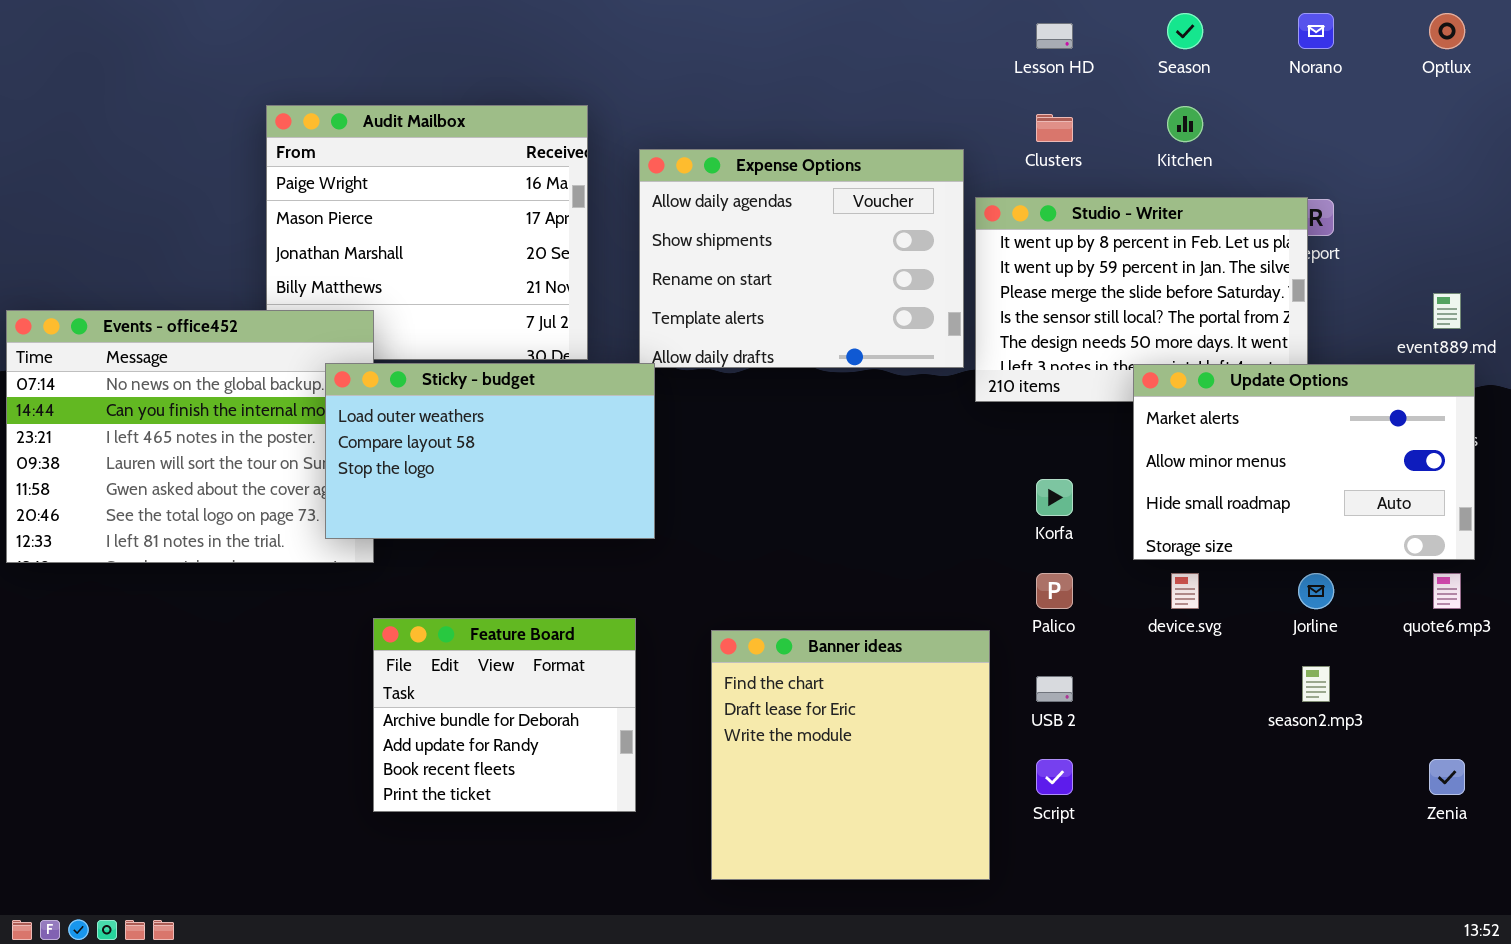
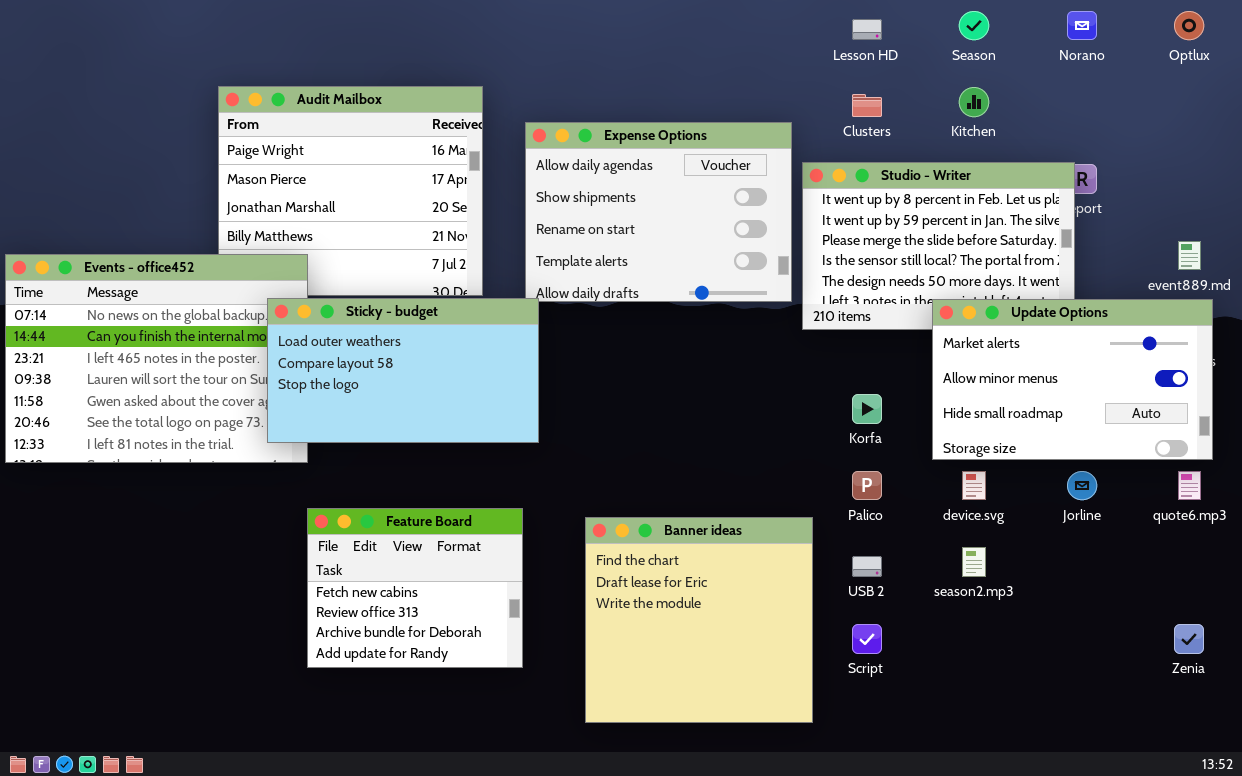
Feature Board: [373,618,636,812] -> [307,508,523,668], scrolled up 2 rows
season2.mp3: [1302,666,1330,702] -> [962,547,986,577], moved

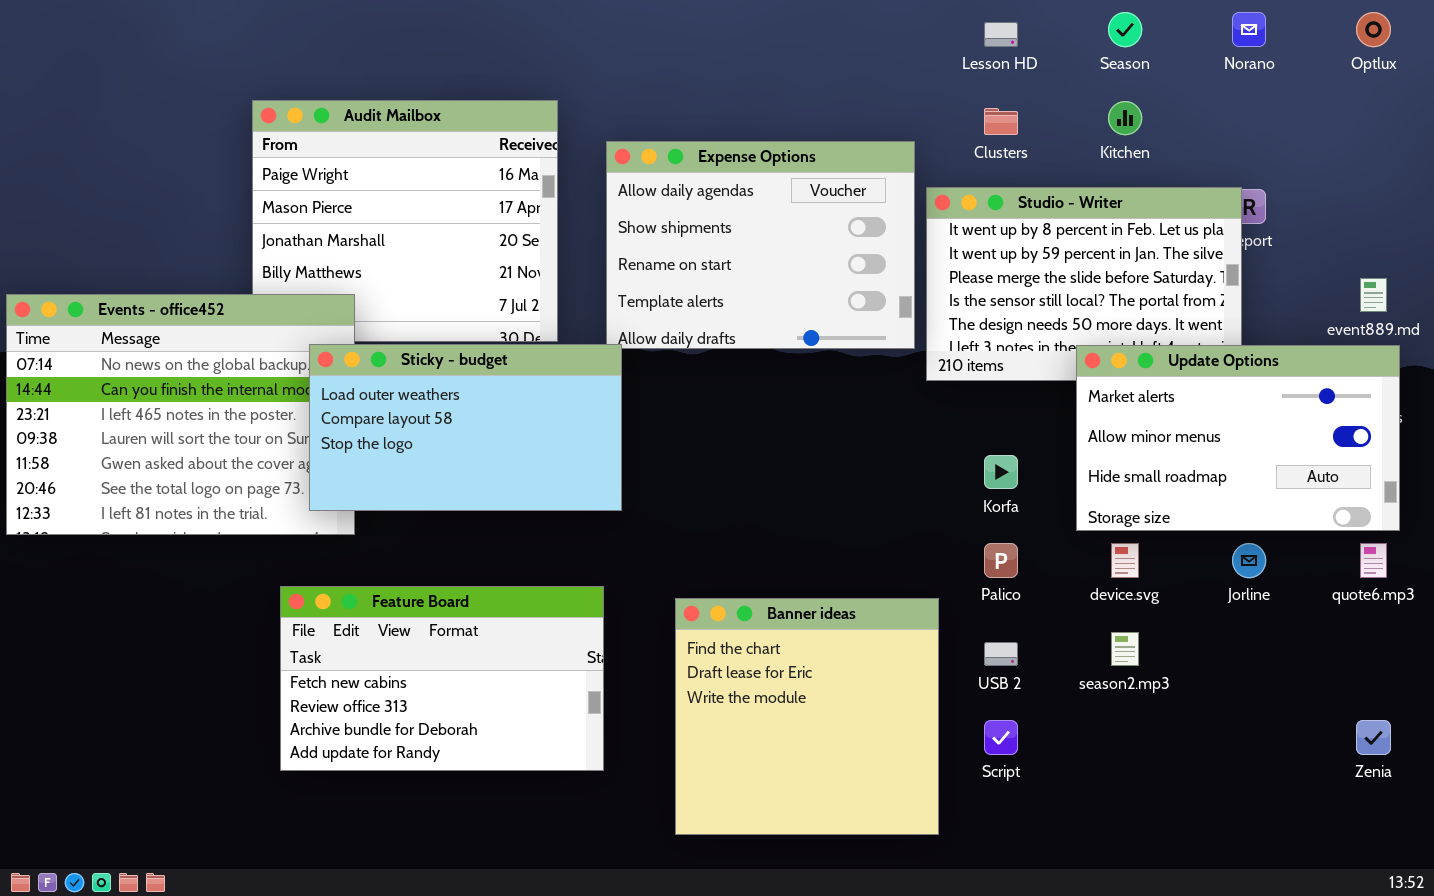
Feature Board: [307,508,523,668] -> [280,586,604,771], resized

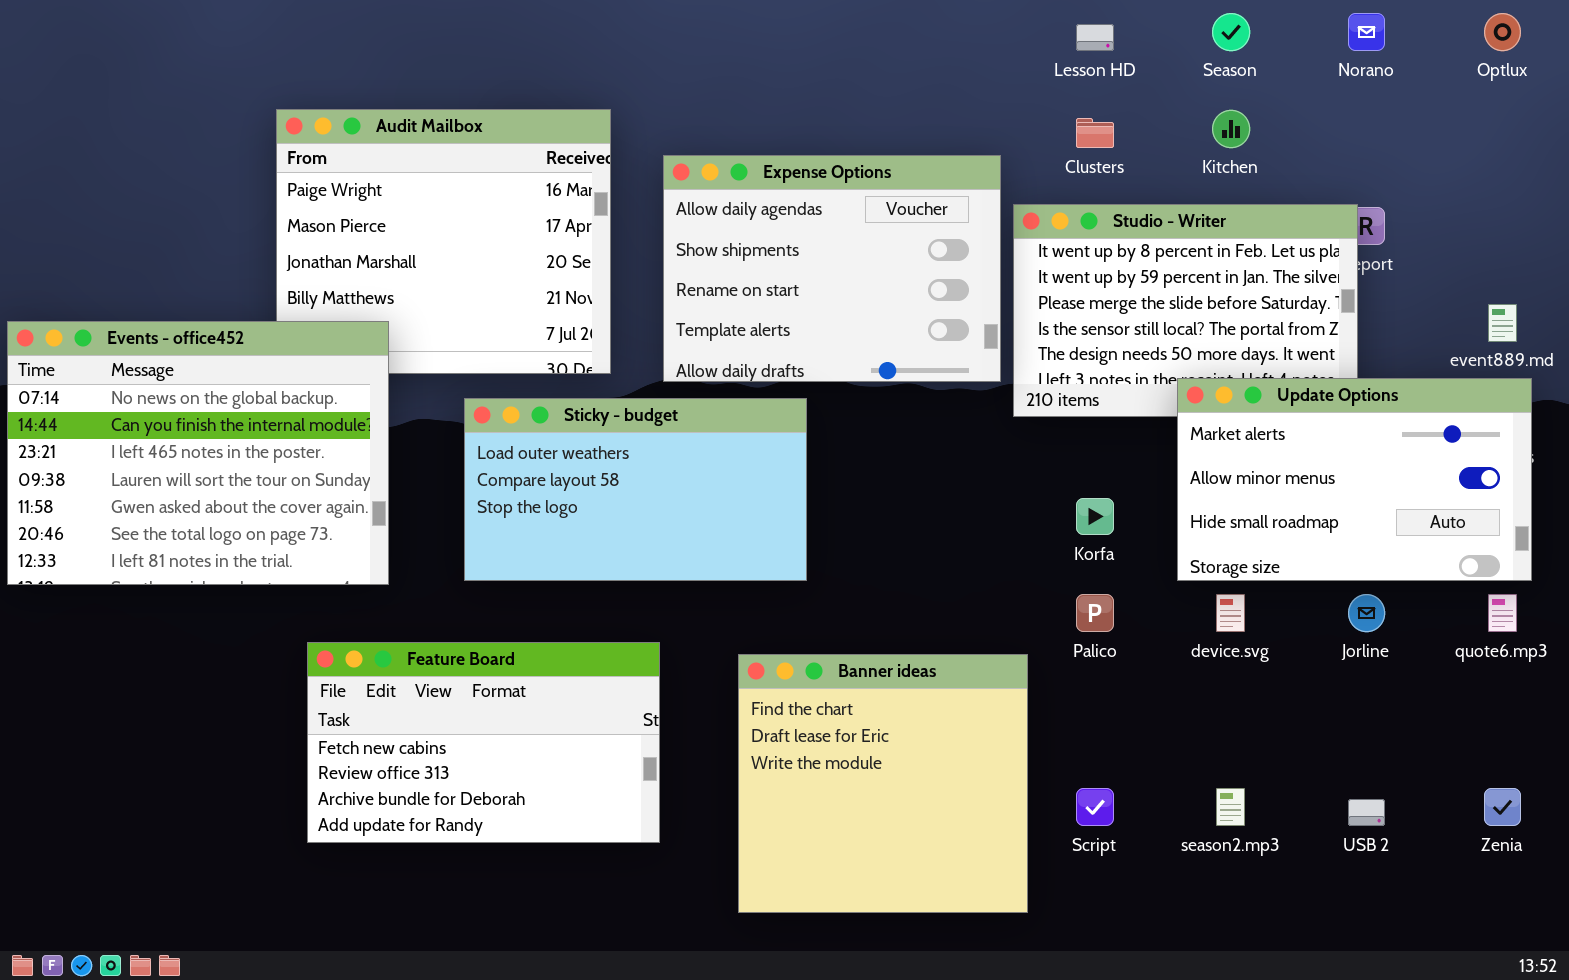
Sticky - budget: [309,344,622,511] -> [464,398,807,581], moved
season2.mp3: [1111,632,1139,666] -> [1216,788,1245,826], moved
USB 2: [984,642,1018,666] -> [1348,799,1385,826], moved

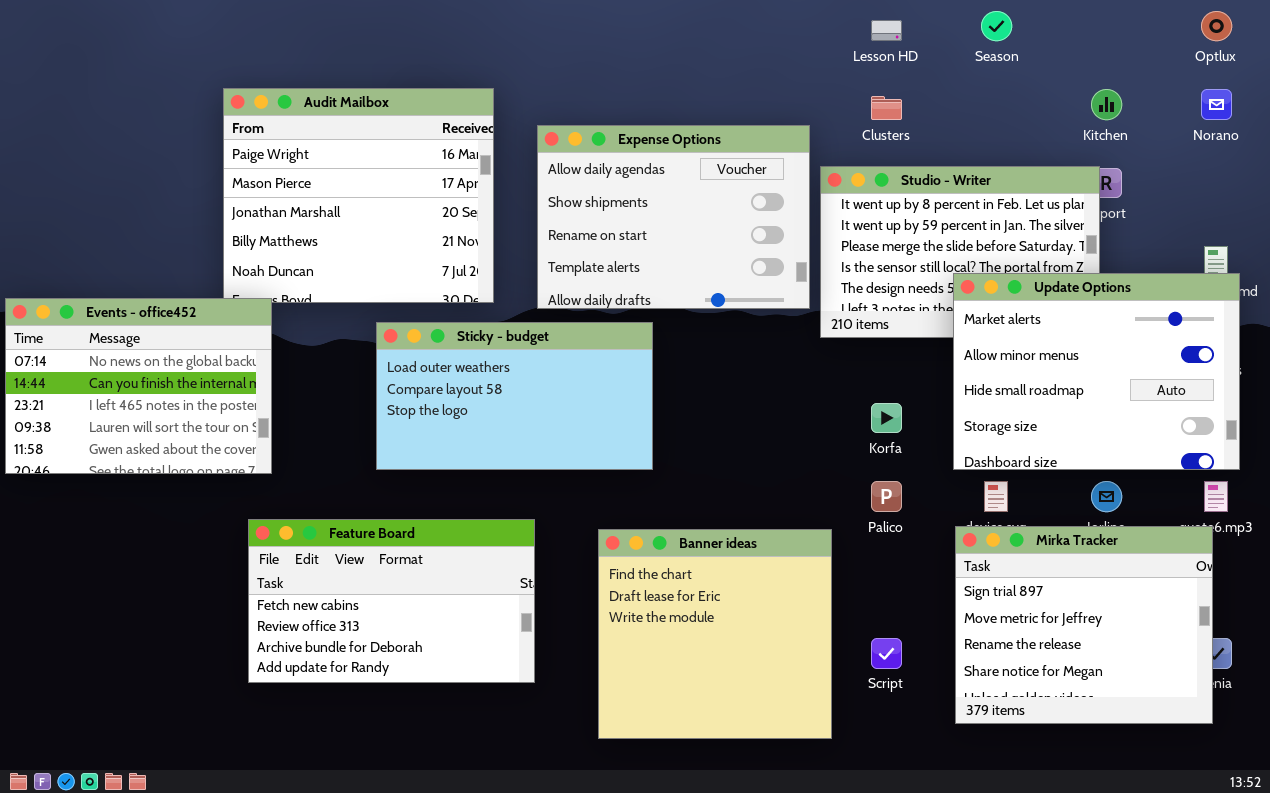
Norano: [1348,13,1385,51] -> [1201,89,1232,120], moved
Kitchen: [1212,110,1250,148] -> [1091,89,1122,120], moved
Events - office452: [7,321,389,585] -> [5,298,272,474], resized
Update Options: [1177,378,1532,581] -> [953,273,1240,470], resized
Mirka Tracker: none -> [955,526,1213,724], opened

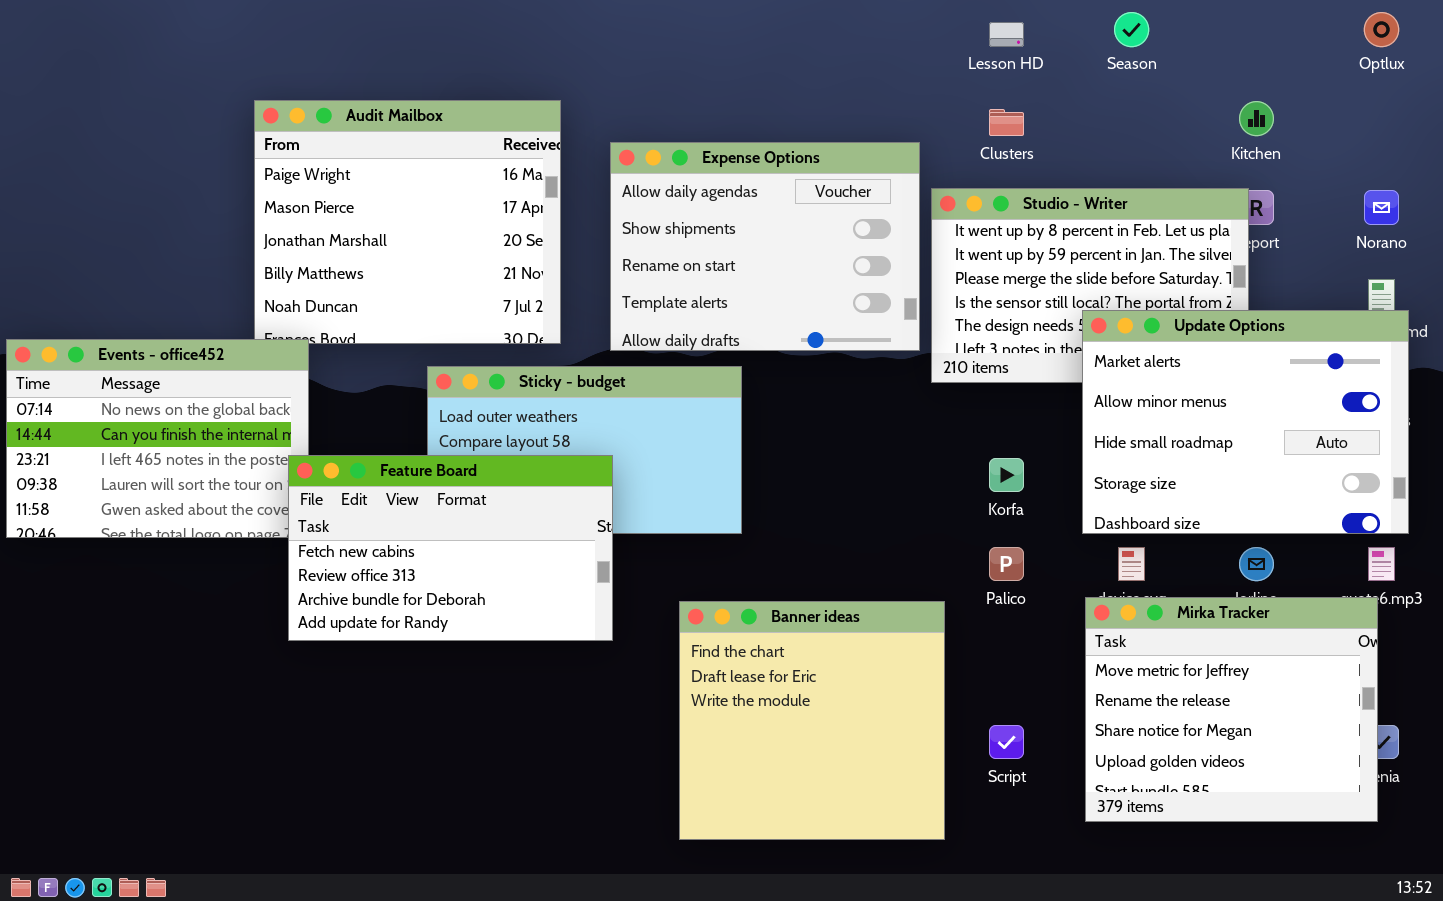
Norano: [1201,89,1232,120] -> [1364,190,1399,225], moved
Feature Board: [248,519,535,683] -> [288,455,613,641], moved
Mirka Tracker: [955,526,1213,724] -> [1085,597,1378,822], scrolled down 1 row

